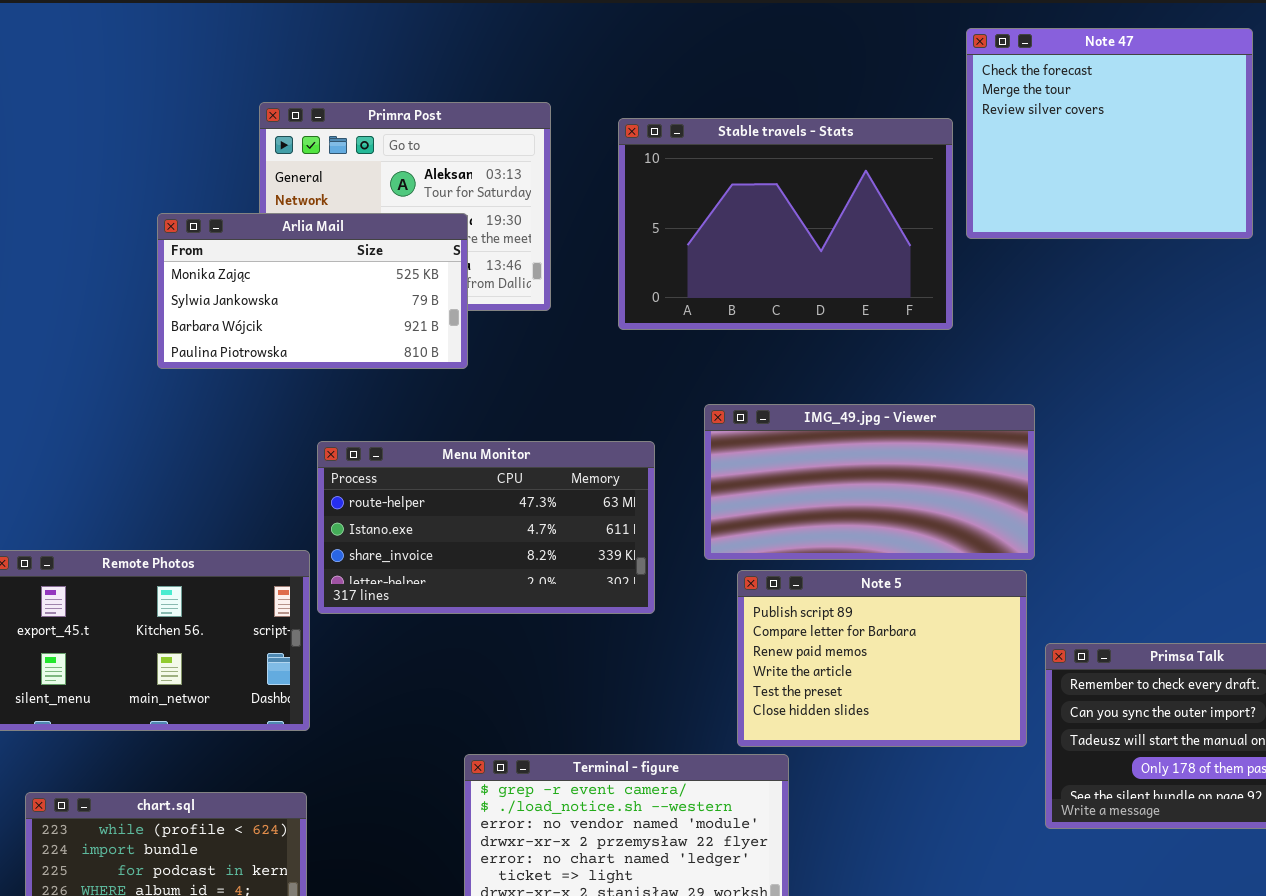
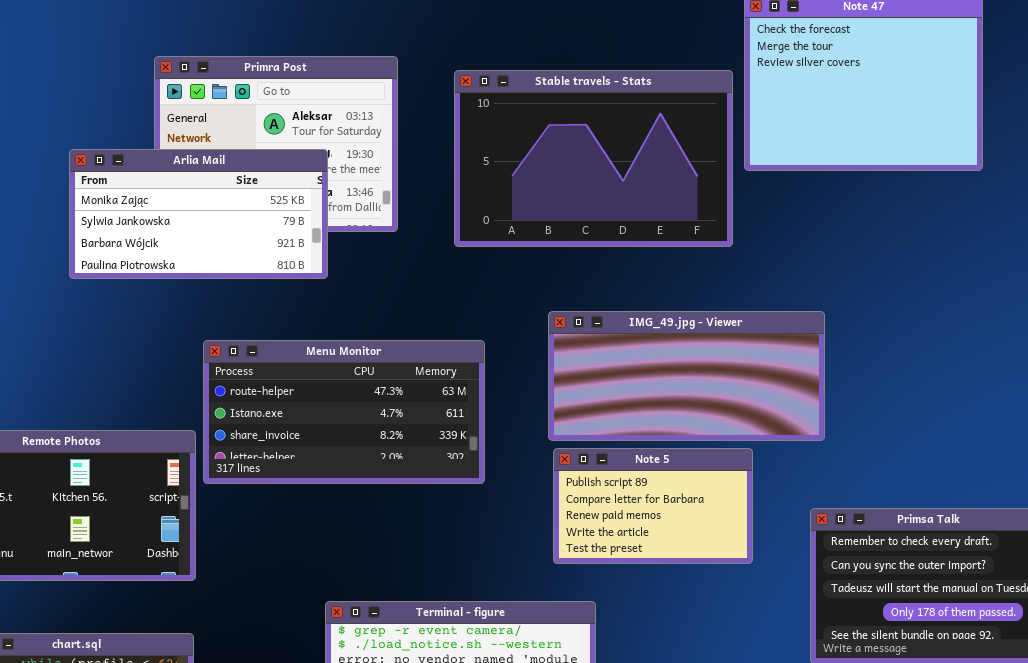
IMG_49.jpg - Viewer: [704,404,1035,560] -> [548,311,825,441], moved
Note 5: [737,570,1027,747] -> [553,448,753,564], resized

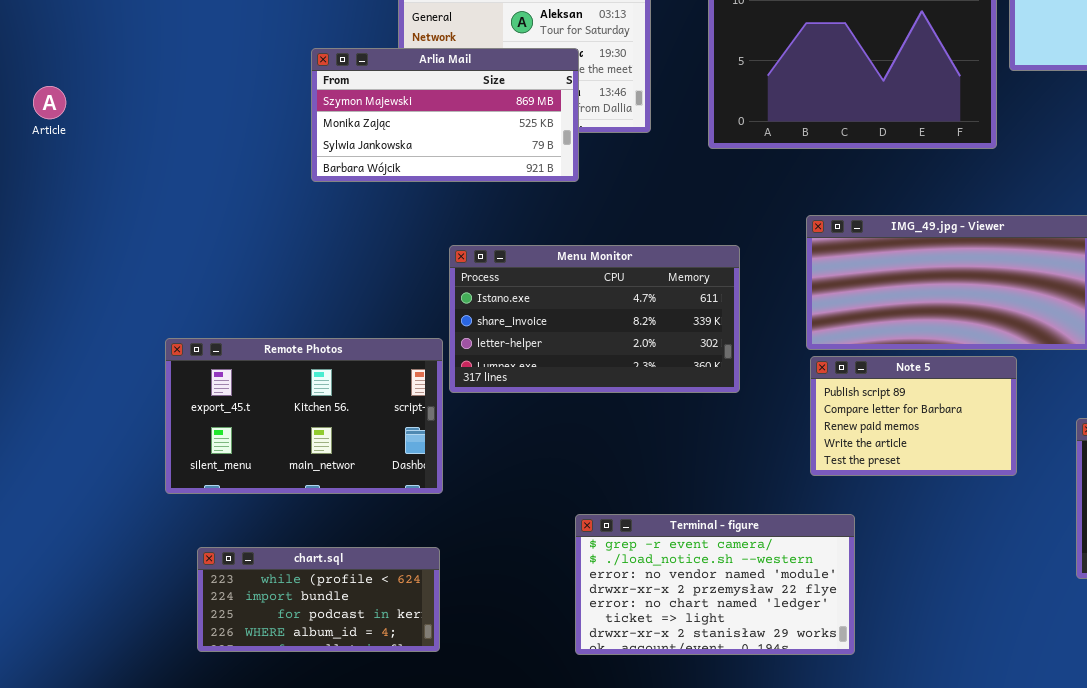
Arlia Mail: [69,149,328,279] -> [311,48,579,182], scrolled up 1 row
Menu Monitor: [203,340,485,484] -> [449,245,740,393], scrolled down 1 row

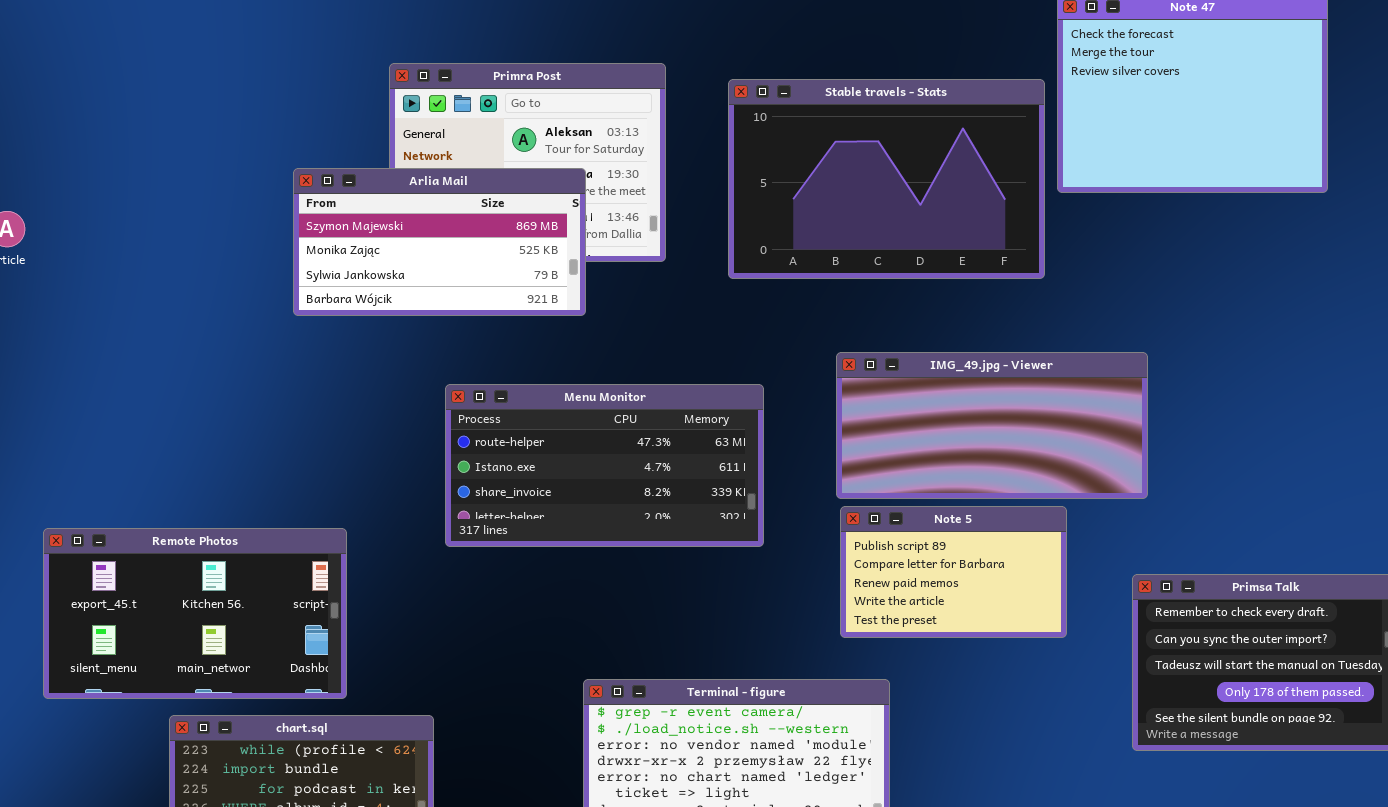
Menu Monitor: [449,245,740,393] -> [445,384,764,547], scrolled up 1 row
Remote Photos: [165,338,443,494] -> [43,528,347,699], moved

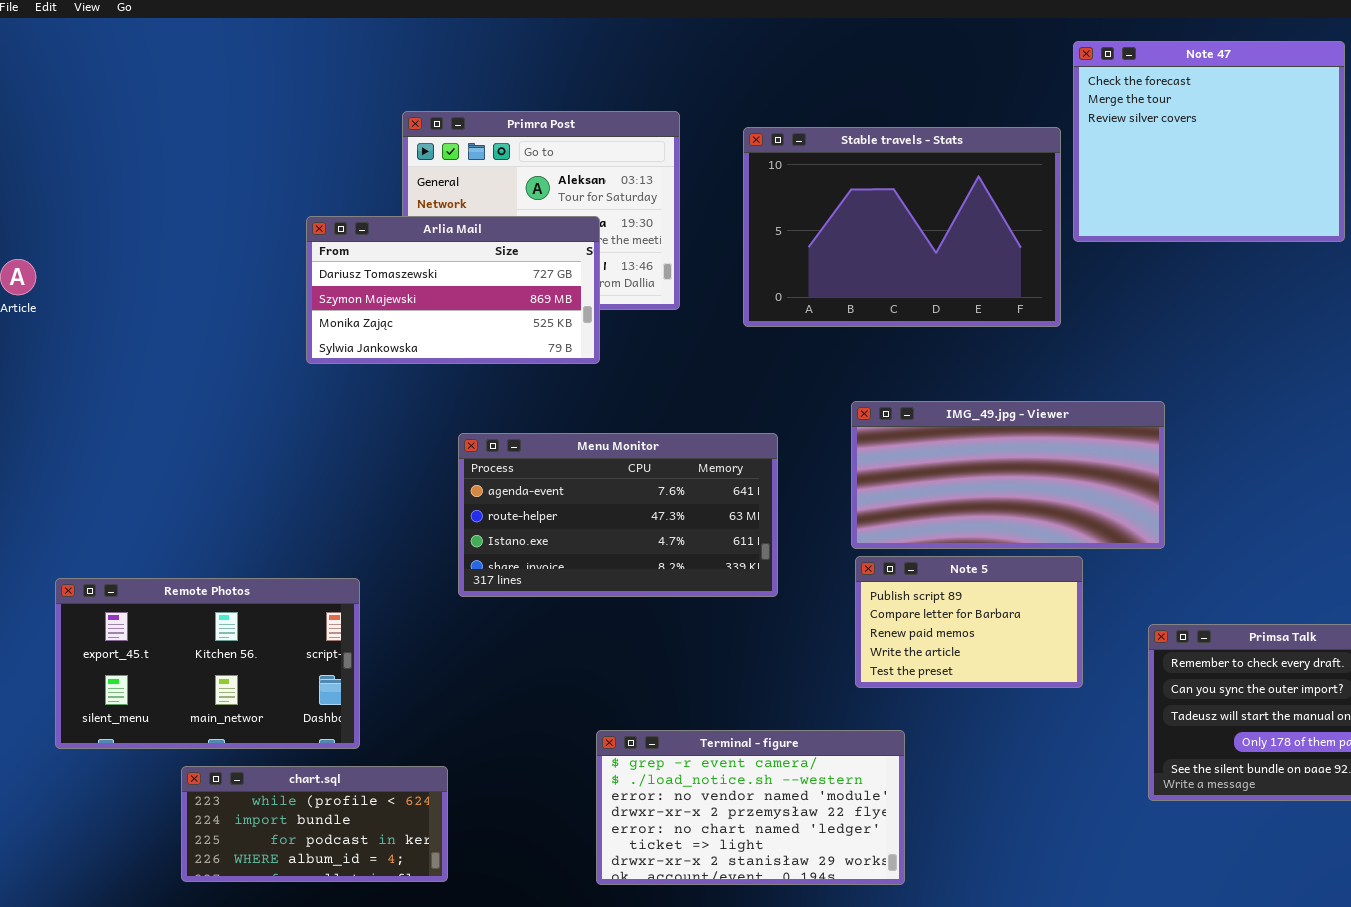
Arlia Mail: [293,168,586,316] -> [306,216,600,364], scrolled up 1 row
Menu Monitor: [445,384,764,547] -> [458,433,778,597], scrolled up 1 row

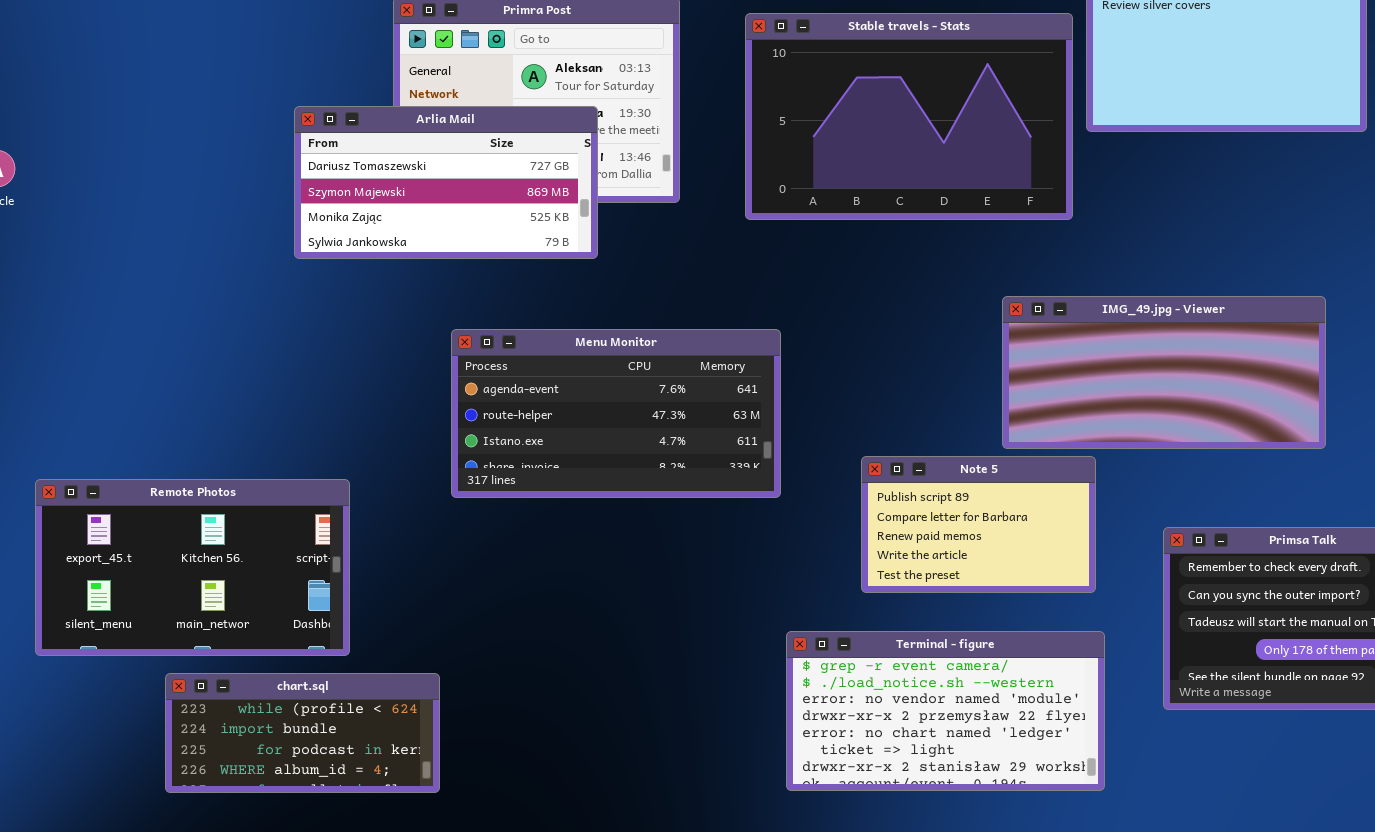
IMG_49.jpg - Viewer: [851,401,1165,549] -> [1002,296,1326,449], moved
Terminal - figure: [596,730,905,885] -> [786,631,1105,791], moved

